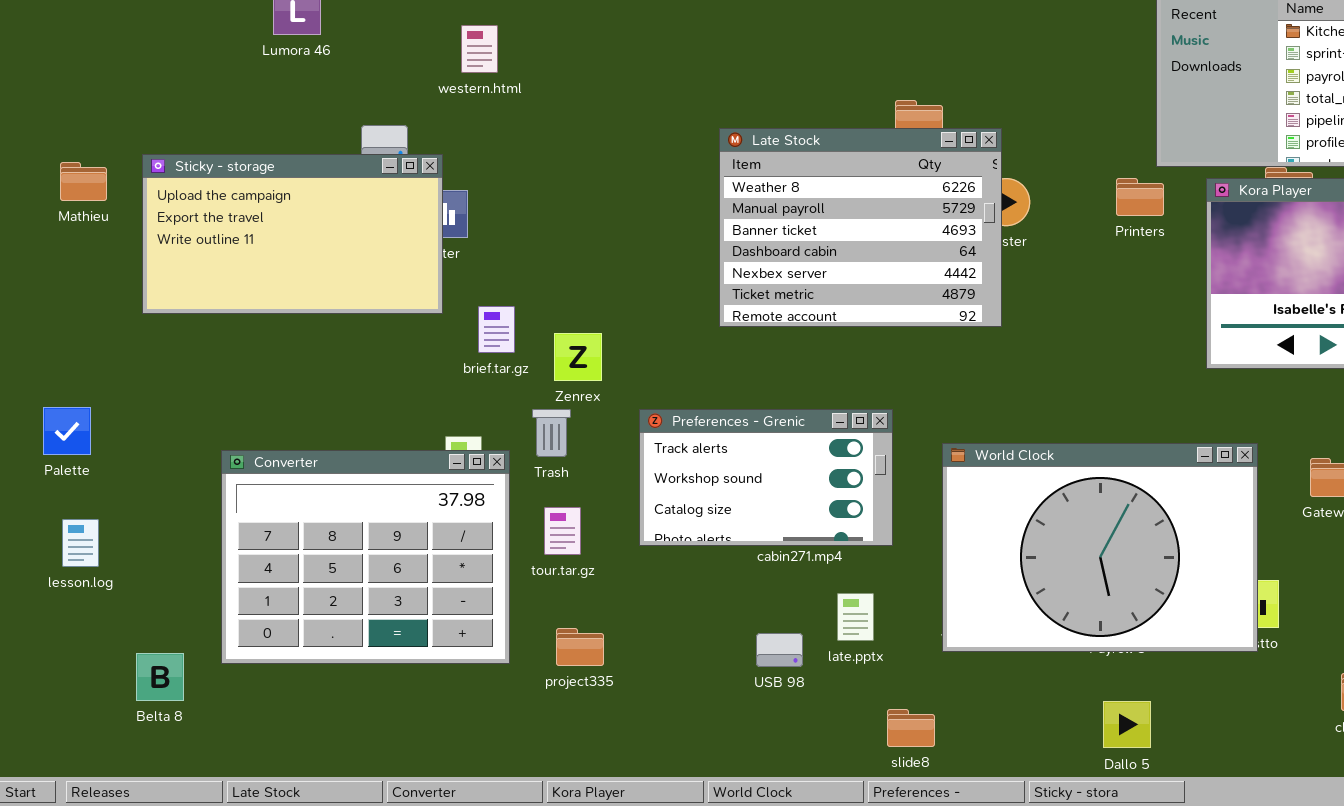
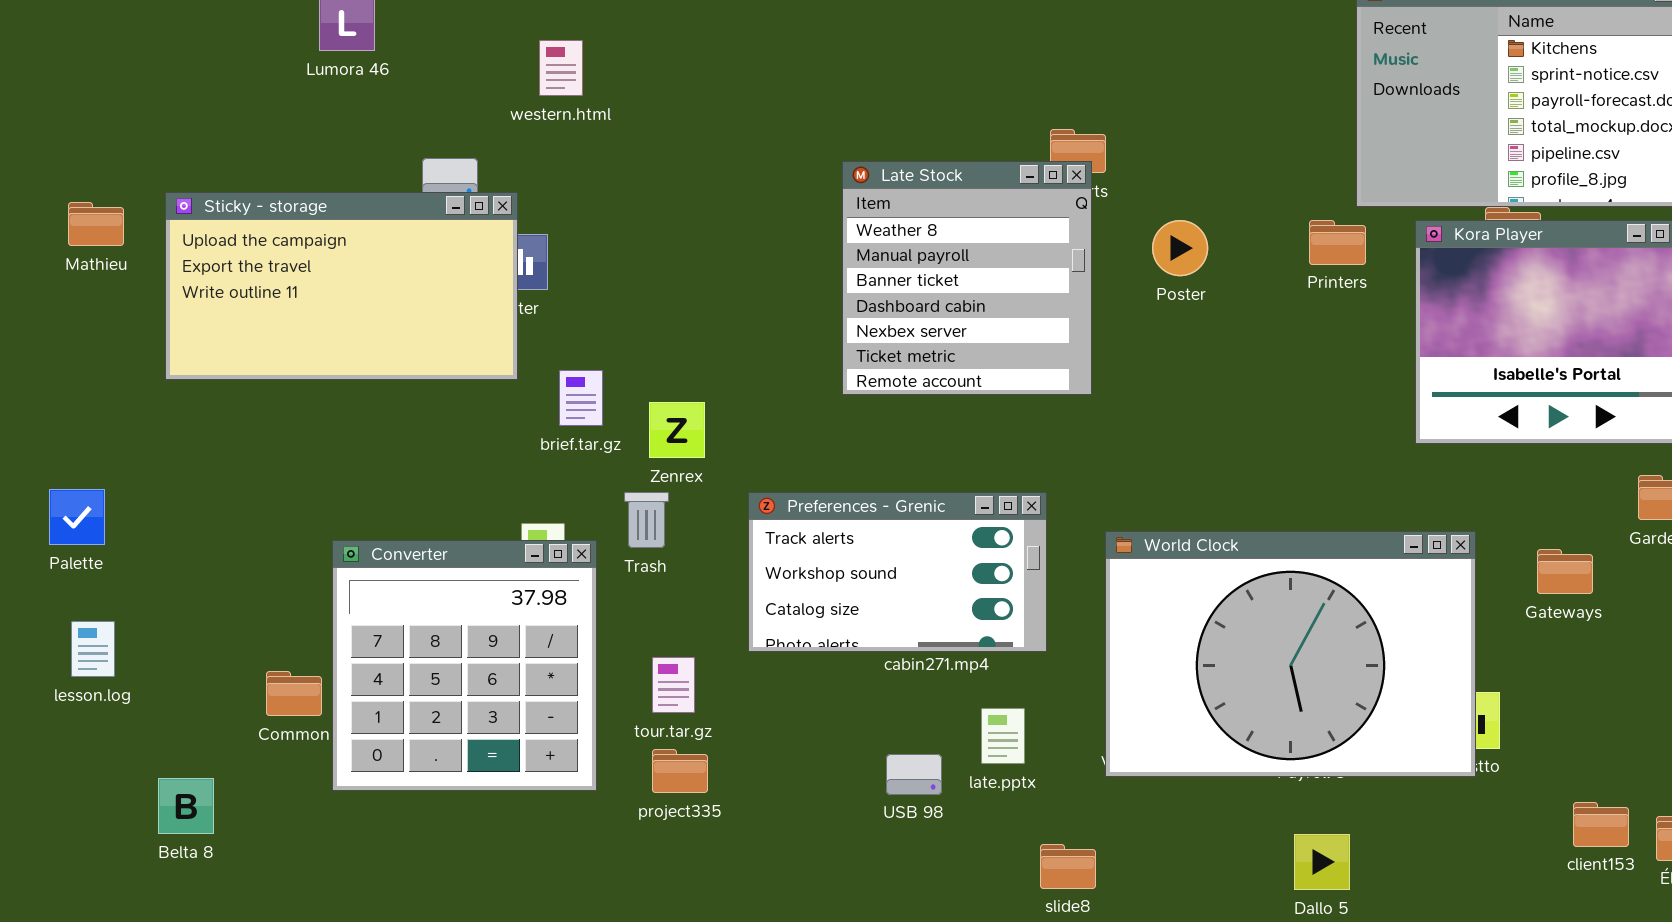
Late Stock: [719,128,1002,327] -> [842,161,1092,395], resized
Converter: [221,450,510,664] -> [332,540,597,791], resized
tour.tar.gz: [544,507,581,555] -> [652,657,695,713], moved

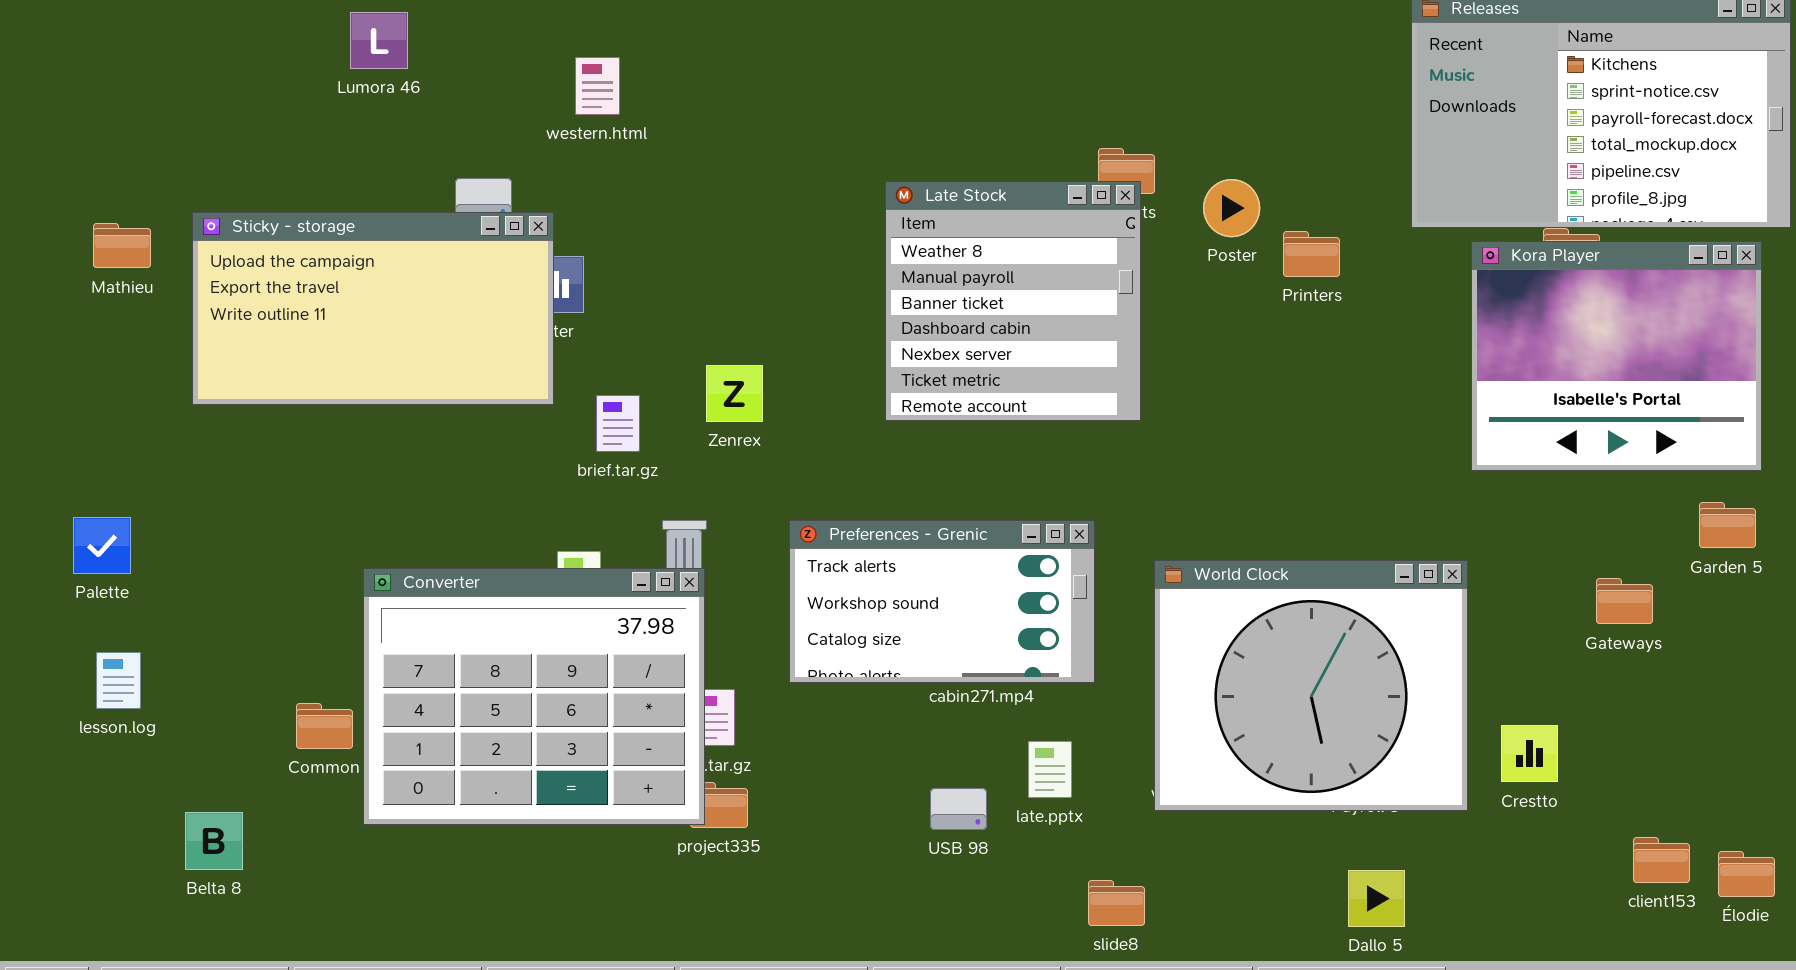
Poster: [1152,220,1208,276] -> [1203,179,1260,237], moved
Printers: [1309,220,1366,265] -> [1283,231,1340,277], moved
Zenrex: [649,402,705,458] -> [706,365,763,422], moved
World Clock: [1105,531,1476,777] -> [1154,560,1468,811], resized
Converter: [332,540,597,791] -> [363,568,705,825], resized

